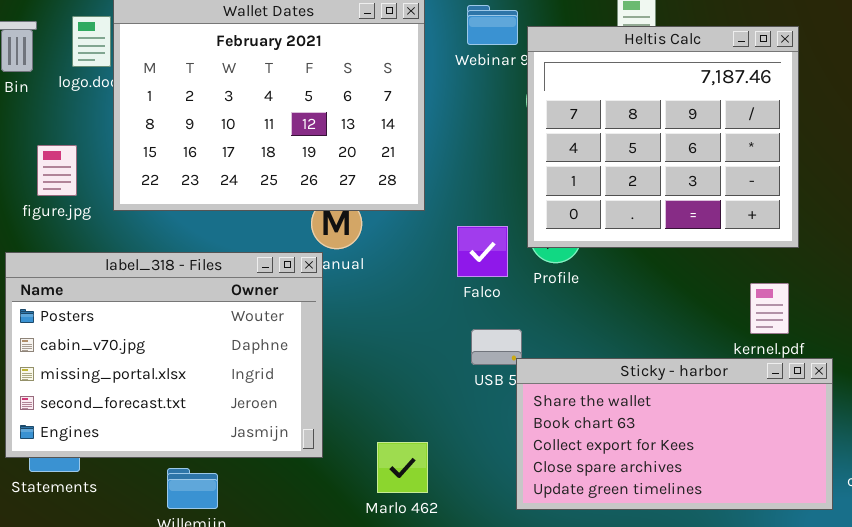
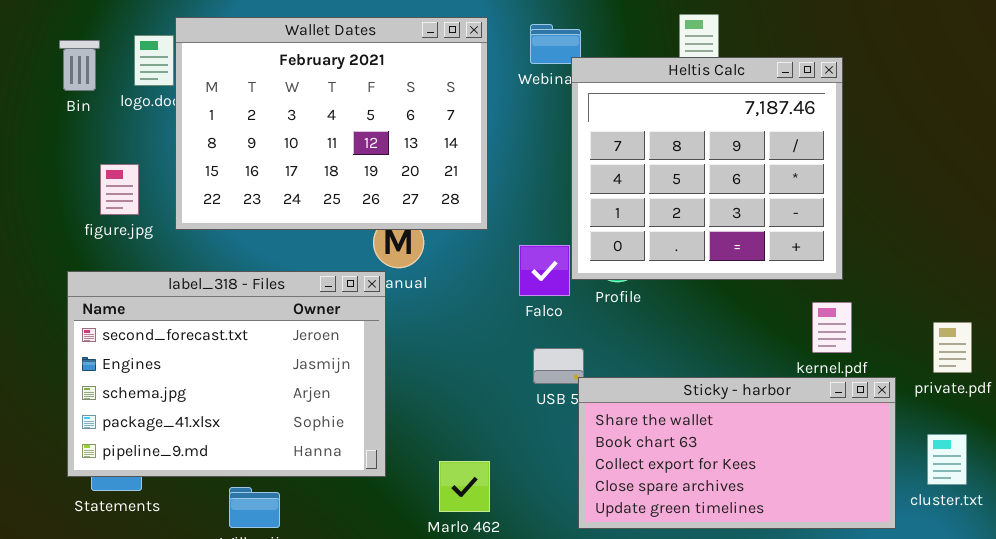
Heltis Calc: [527,26,799,248] -> [571,57,843,280], moved
label_318 - Files: [5,252,323,458] -> [67,271,386,477], scrolled down 3 rows

